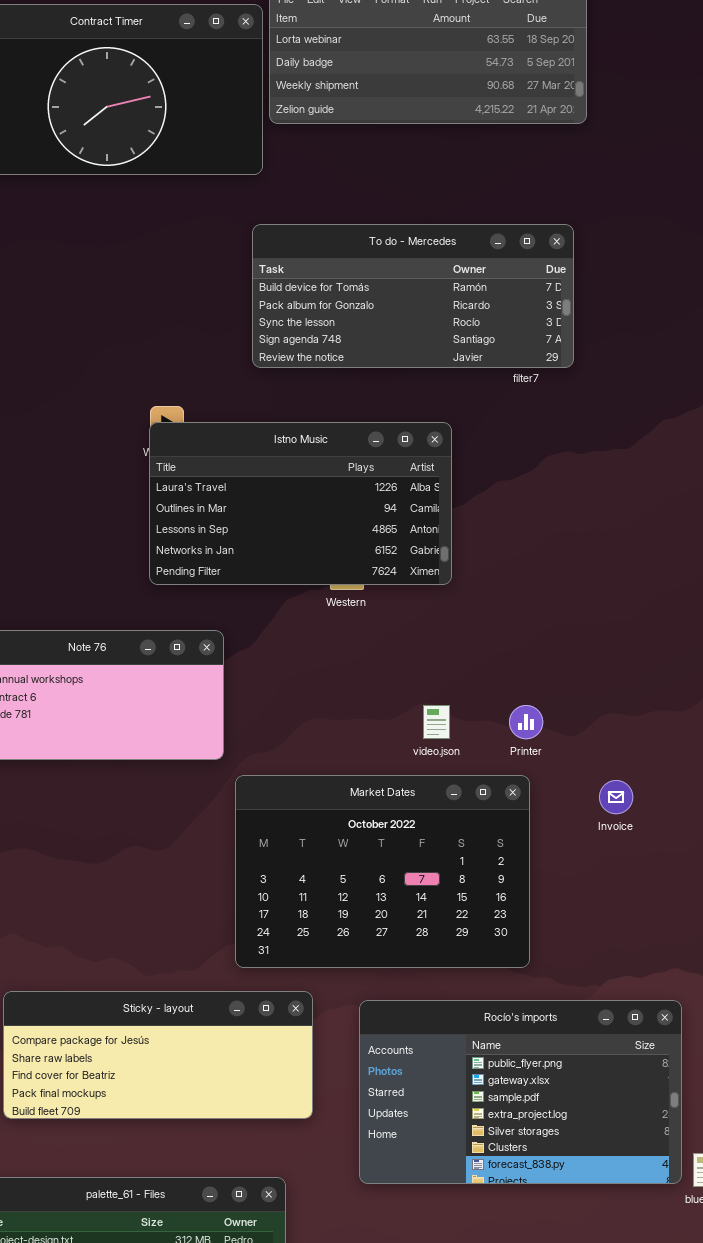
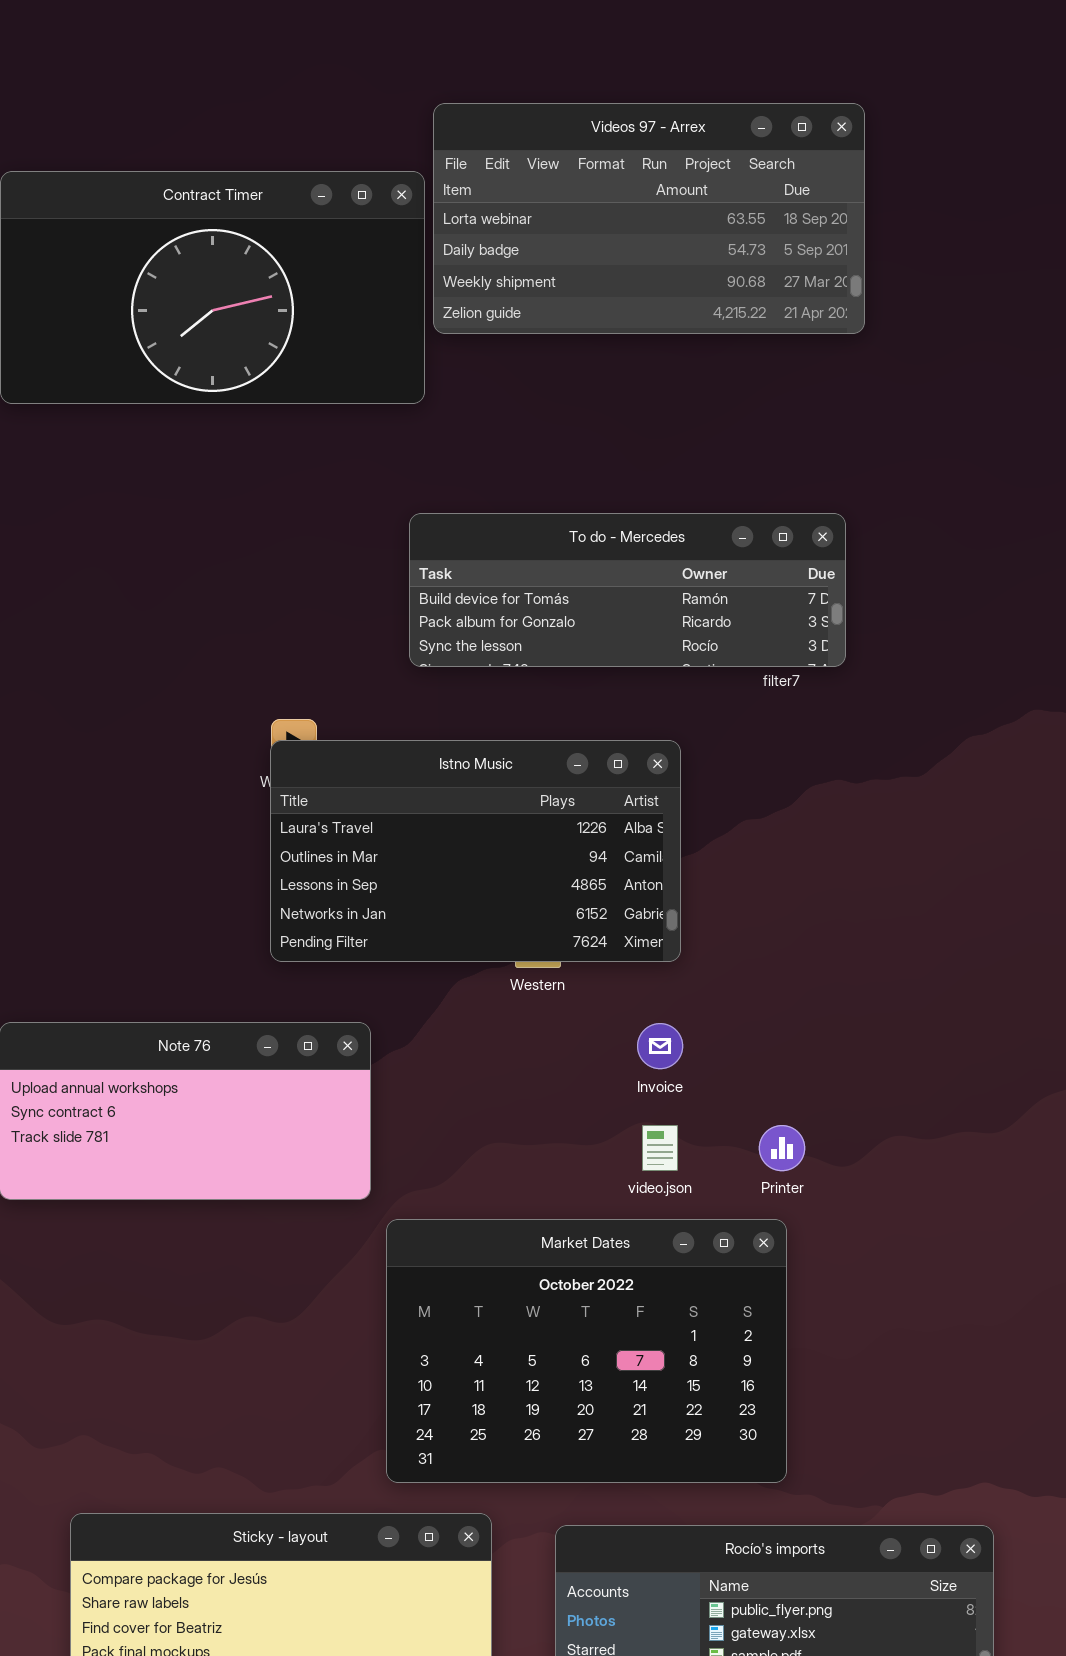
To do - Mercedes: [252,224,574,368] -> [409,513,846,667], resized
Invoice: [599,780,633,814] -> [637,1023,683,1069], moved

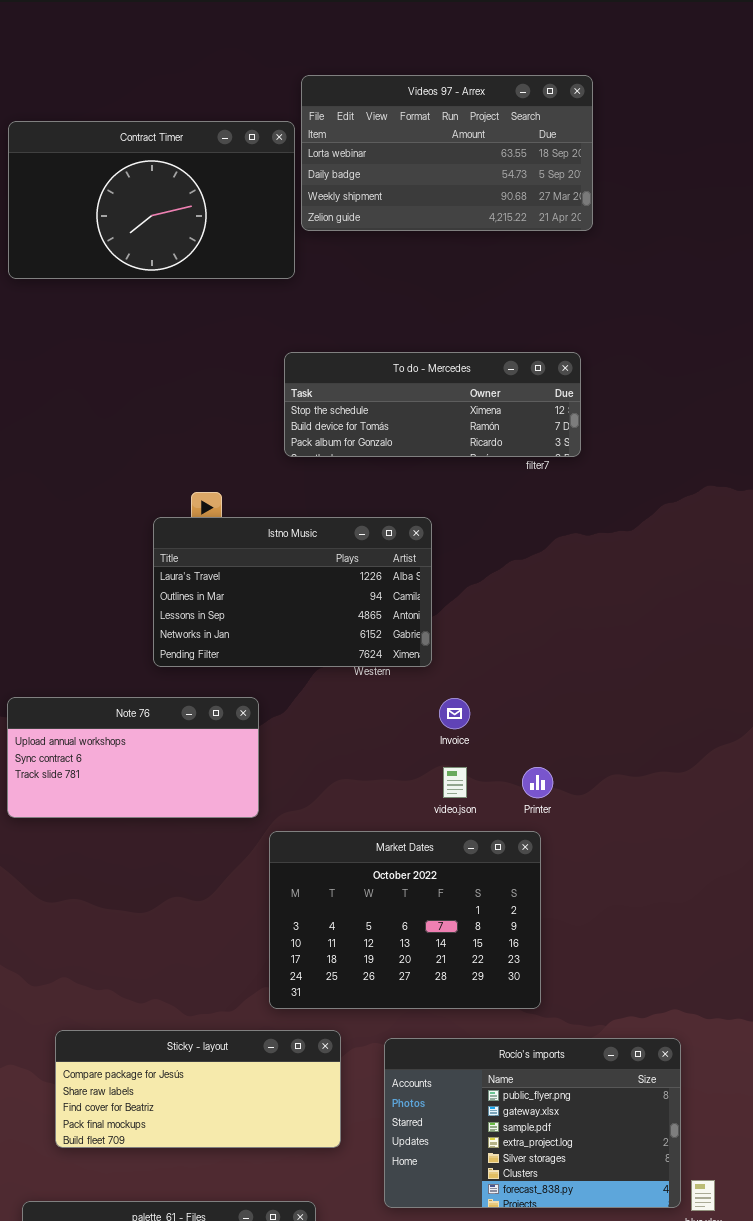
To do - Mercedes: [409,513,846,667] -> [284,352,581,457], scrolled up 1 row
Istno Music: [270,740,681,962] -> [153,517,432,667], moved

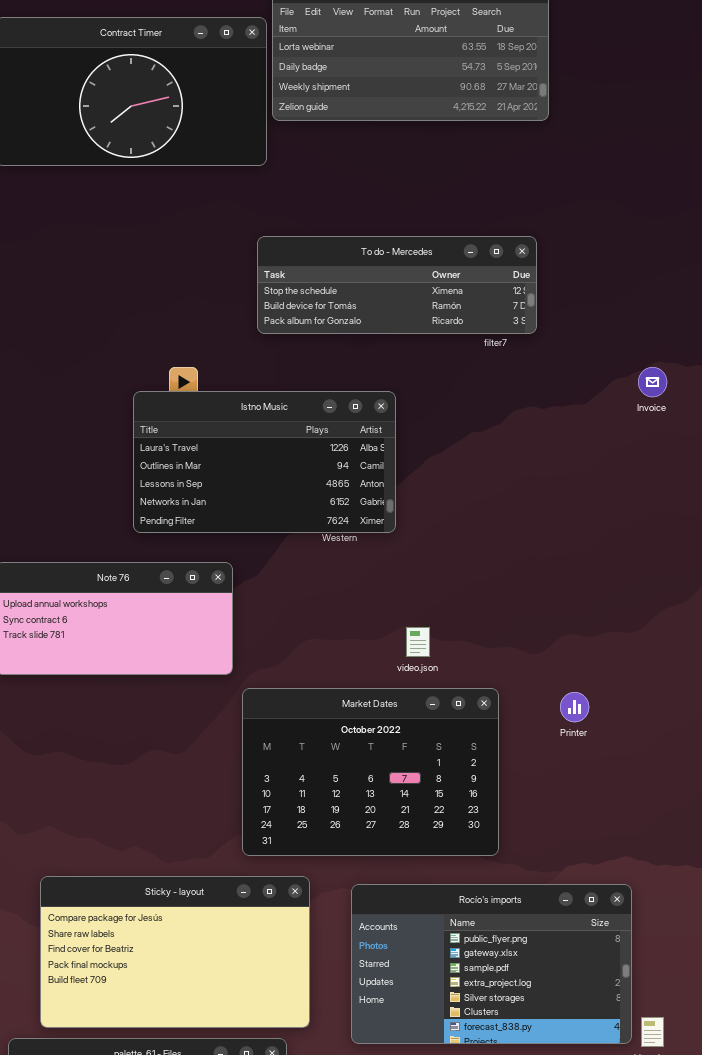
Invoice: [439,698,470,729] -> [638,367,667,397], moved
Printer: [522,767,553,798] -> [560,692,589,722], moved
Sticky - layout: [55,1030,341,1148] -> [40,876,310,1028], resized

